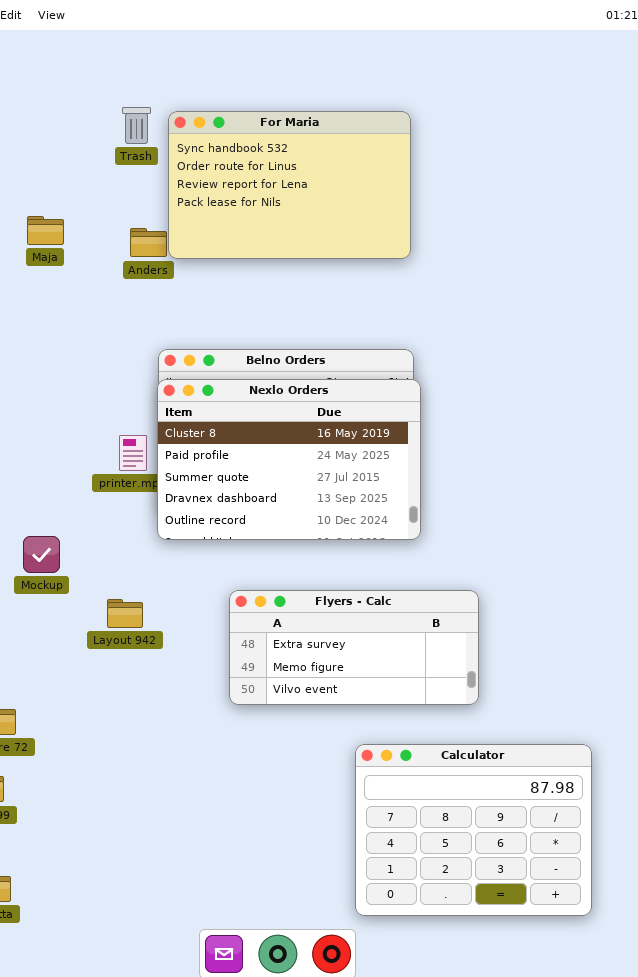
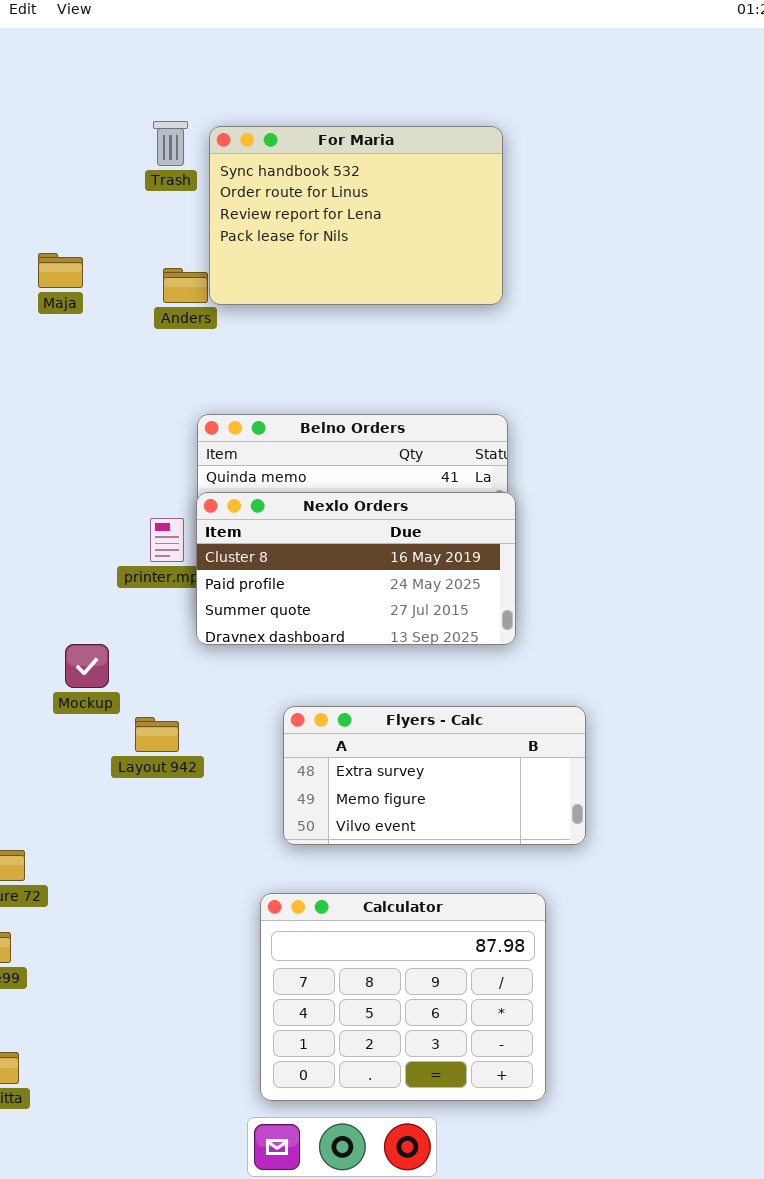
Nexlo Orders: [157,379,421,540] -> [196,492,516,645], resized
Mockup: [23,536,60,573] -> [65,644,109,688], moved
Calculator: [355,744,592,916] -> [260,893,546,1101], moved

